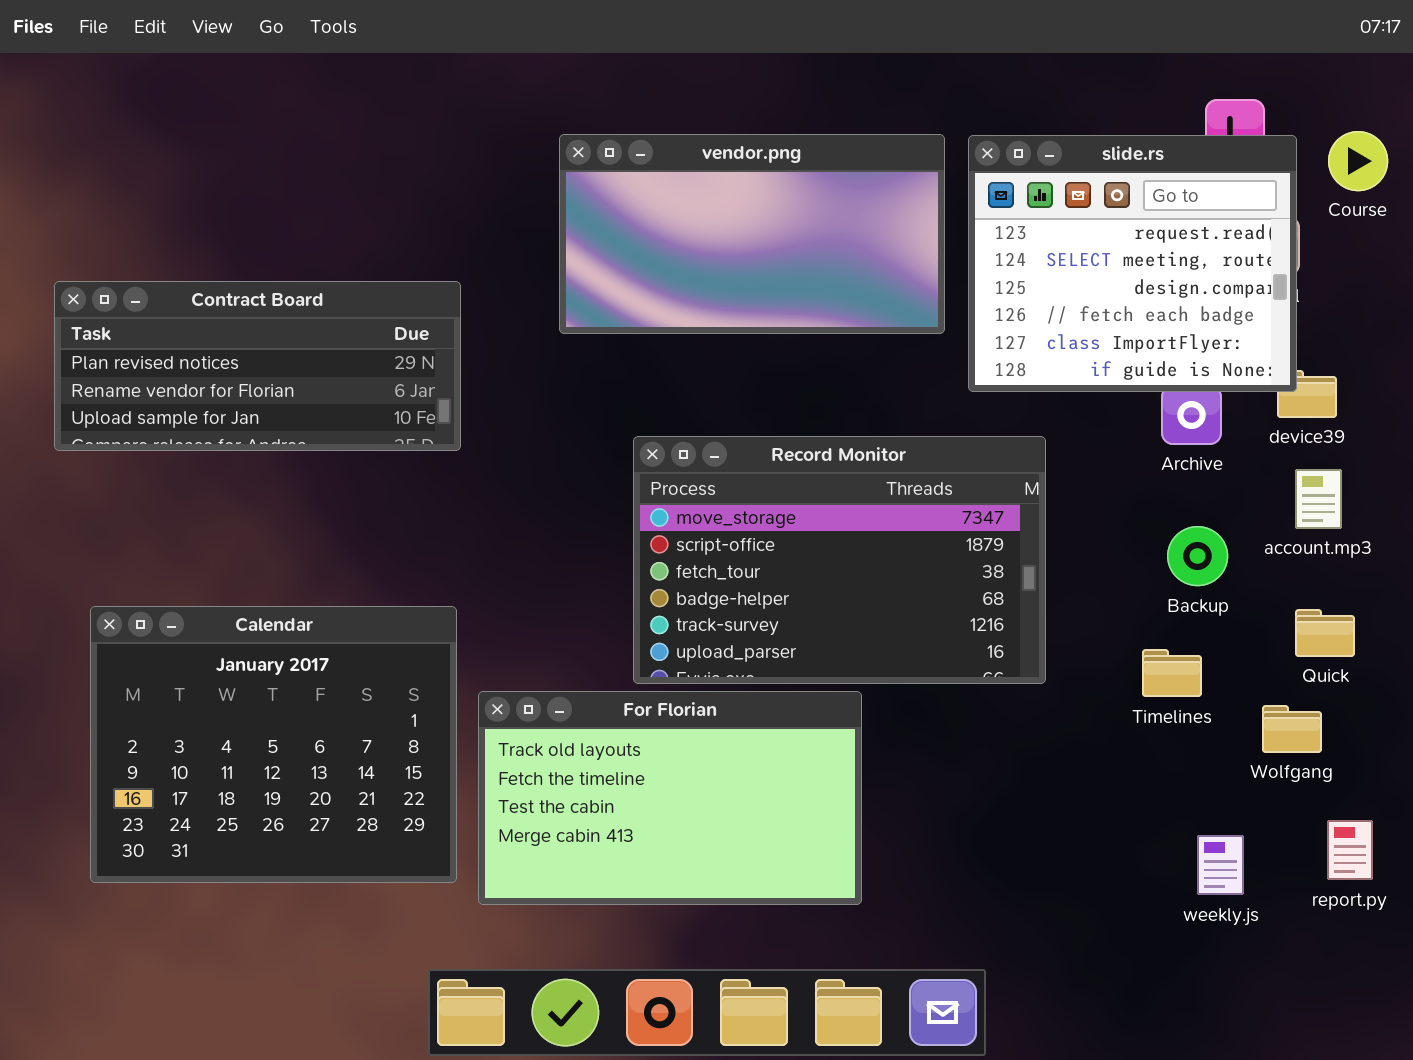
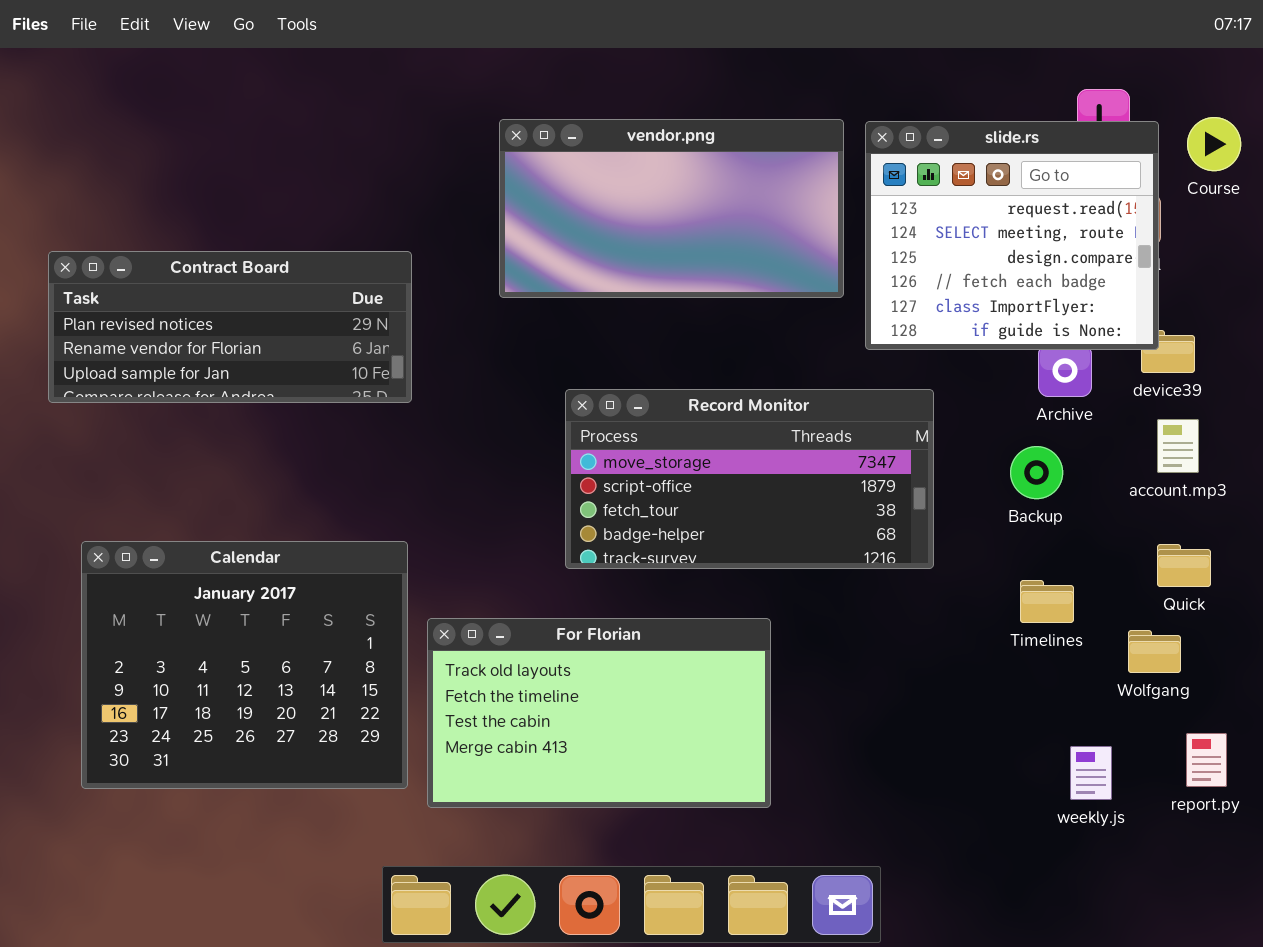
Record Monitor: [633,436,1046,684] -> [565,389,934,569], resized
Backup: [1167,526,1228,586] -> [1010,446,1063,499], moved

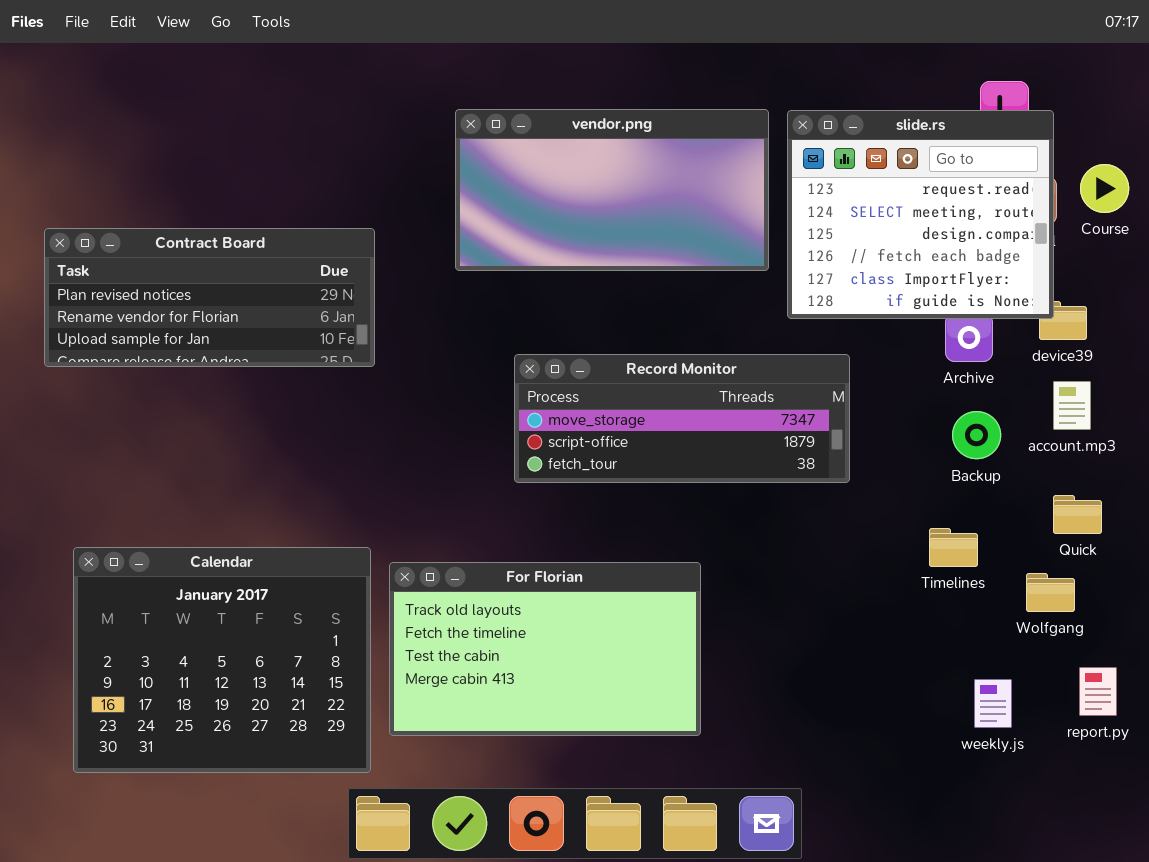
Course: [1187,117,1241,171] -> [1080,164,1129,213], moved
Record Monitor: [565,389,934,569] -> [514,354,850,483], resized
Backup: [1010,446,1063,499] -> [952,411,1001,459], moved
Calendar: [81,541,408,789] -> [73,547,371,773], moved

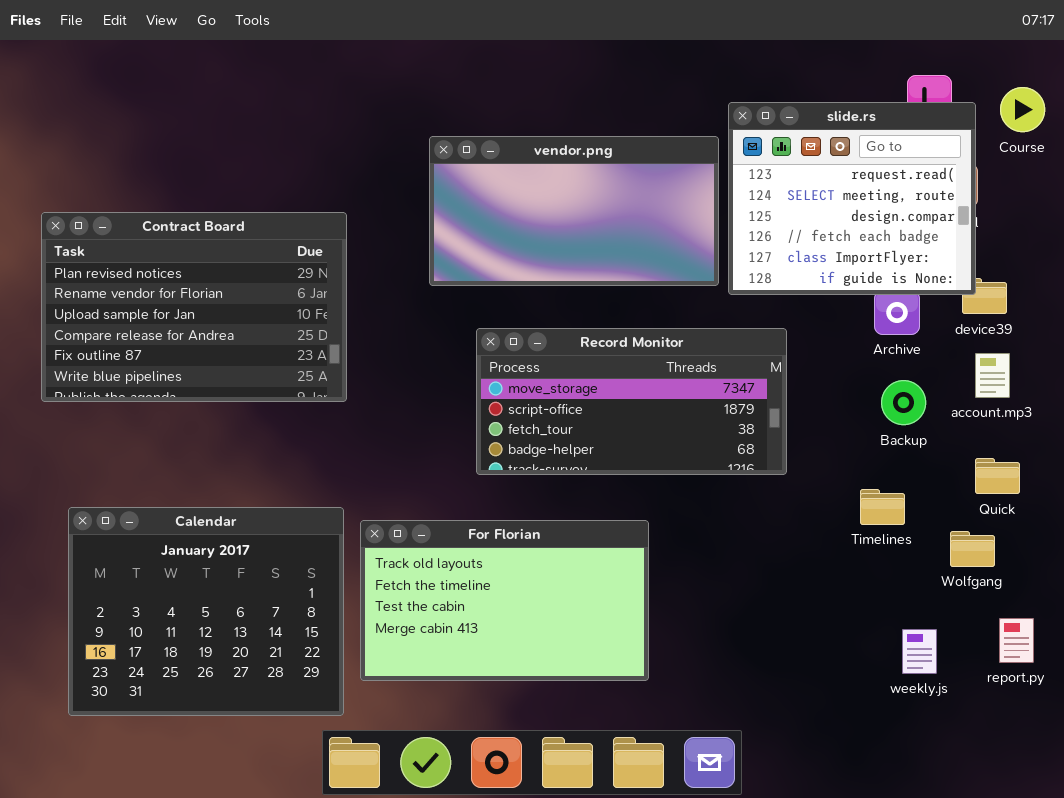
vendor.png: [455,109,769,271] -> [429,136,719,286], moved
Course: [1080,164,1129,213] -> [1000,87,1045,132], moved
Contract Board: [44,228,375,367] -> [41,212,347,402], resized
Record Monitor: [514,354,850,483] -> [476,328,787,475], resized

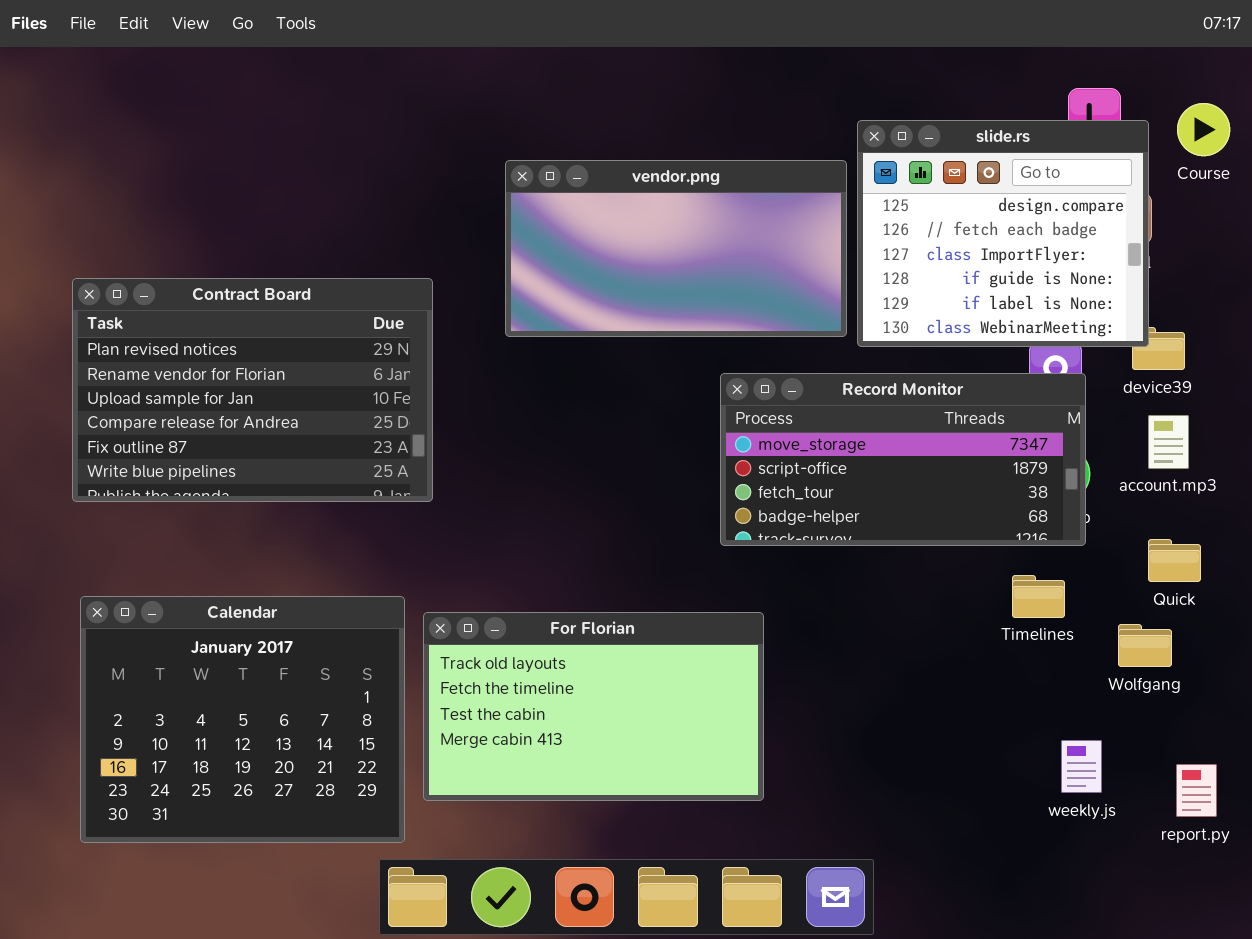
slide.rs: [728,102,976,295] -> [857,120,1149,347], scrolled down 2 rows
Contract Board: [41,212,347,402] -> [72,278,433,502], moved
Record Monitor: [476,328,787,475] -> [720,373,1086,546], moved
report.py: [999,618,1034,663] -> [1176,764,1217,817], moved

